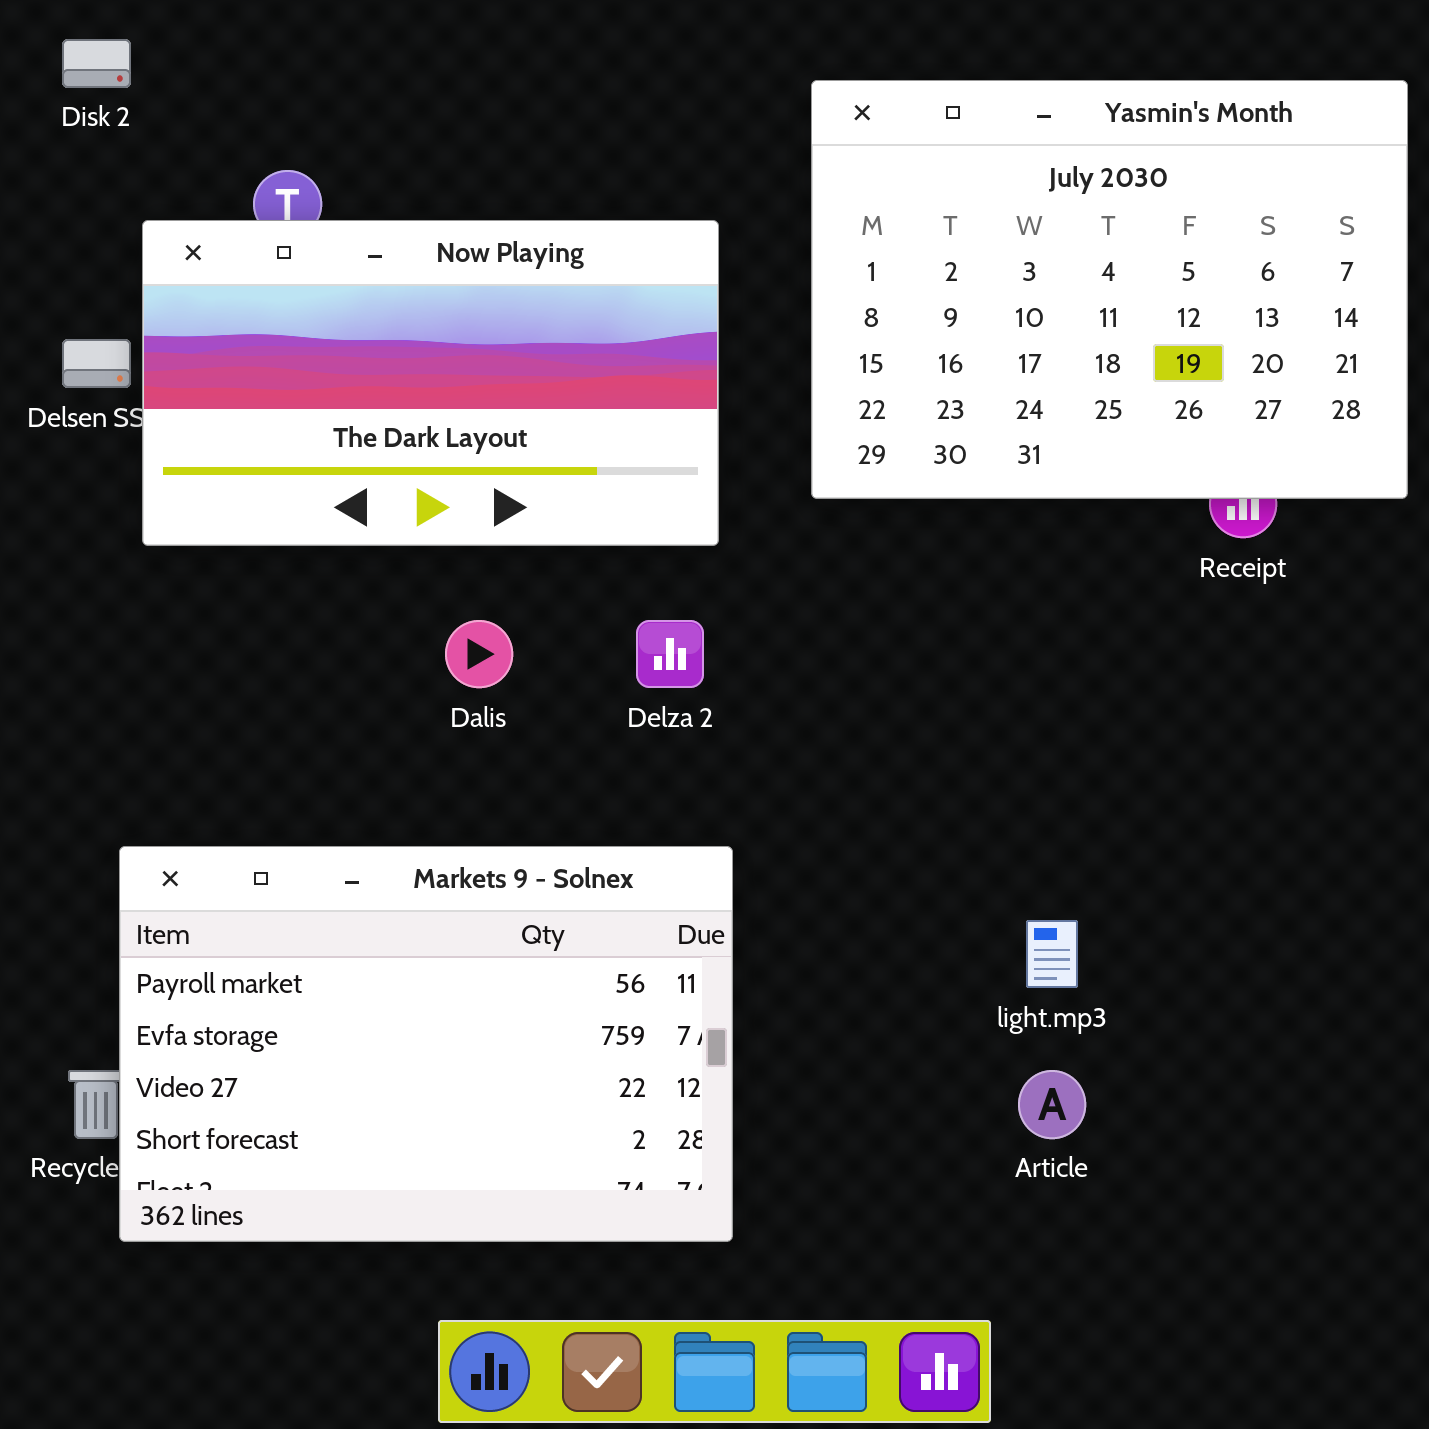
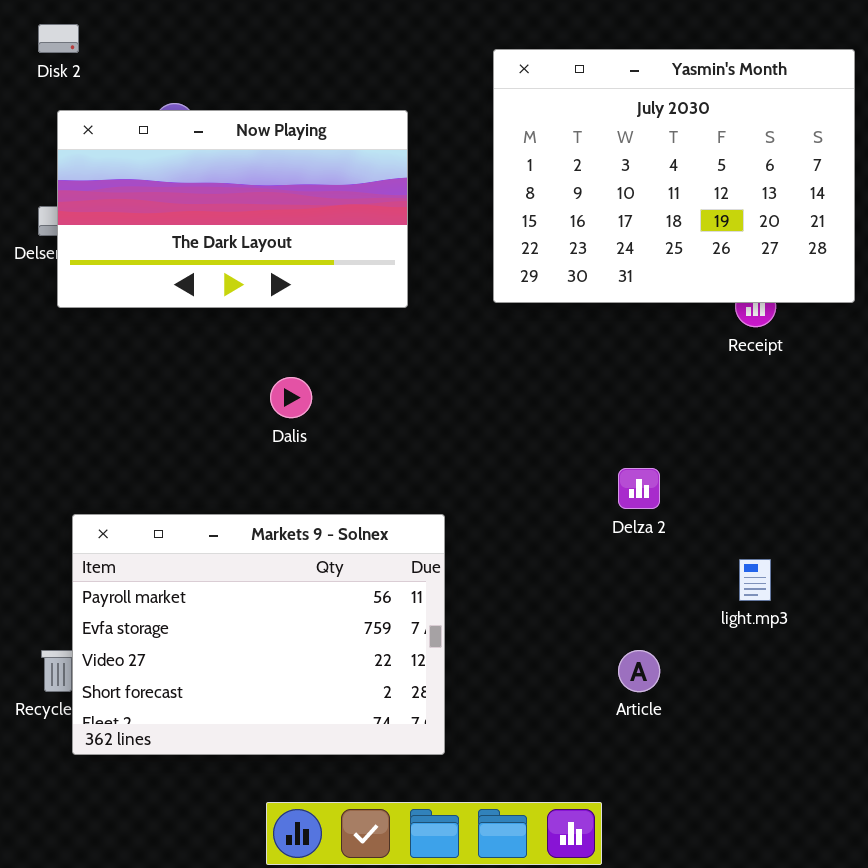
Now Playing: [142,220,719,546] -> [57,110,408,308], moved
Delza 2: [636,620,704,688] -> [618,468,660,509], moved
light.mp3: [1026,920,1078,988] -> [739,559,771,601], moved

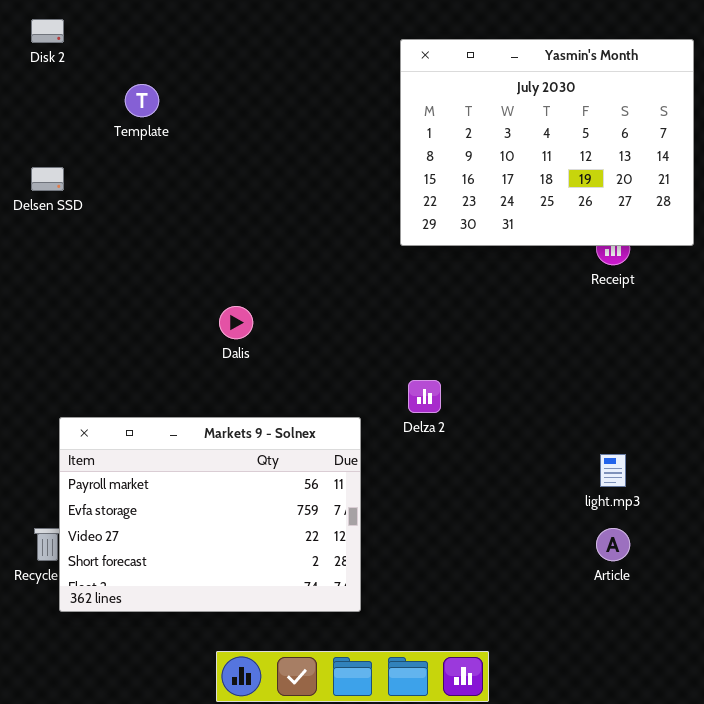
Now Playing: [57,110,408,308] -> none, closed
Delza 2: [618,468,660,509] -> [408,380,441,413], moved
Article: [618,650,660,692] -> [596,528,630,561], moved

